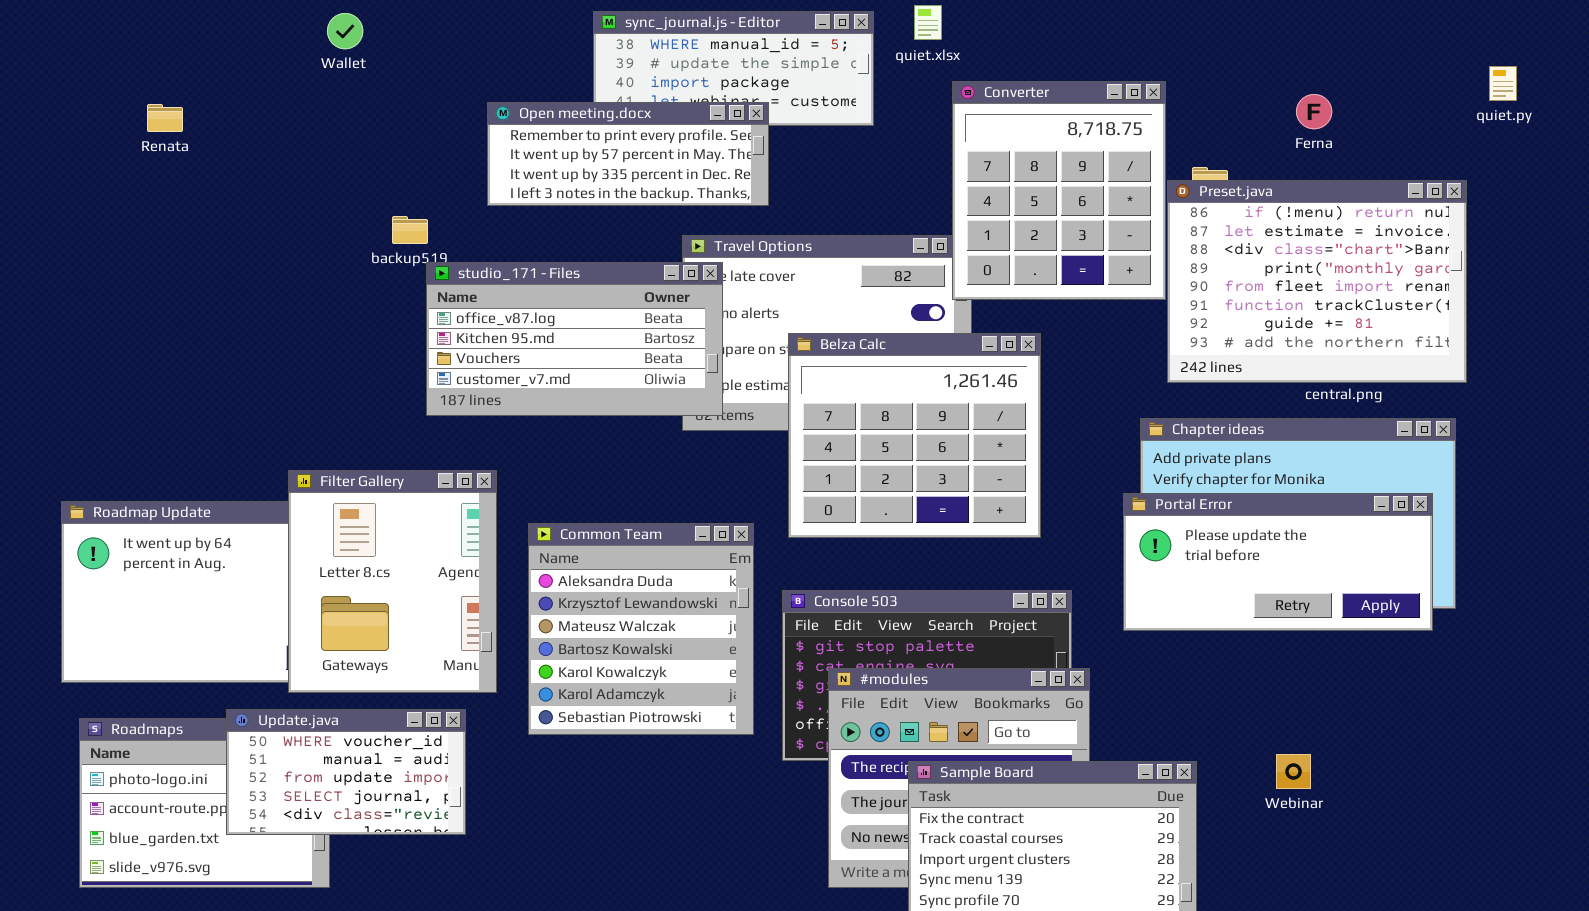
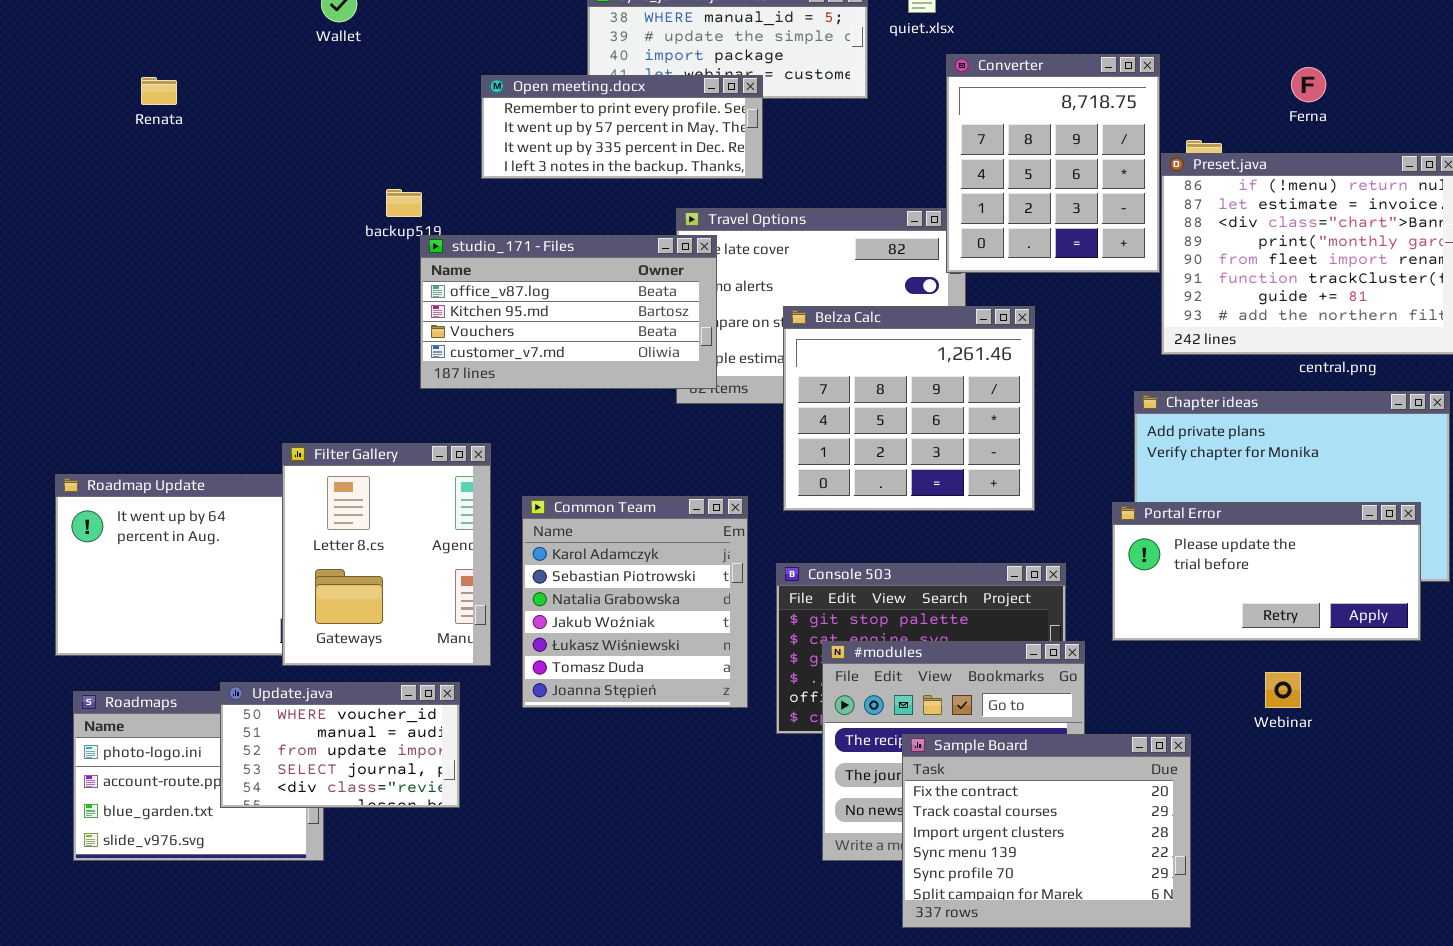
Portal Error: [1123,493,1433,631] -> [1112,502,1421,641], moved
Common Team: [528,523,754,735] -> [522,496,748,708], scrolled down 5 rows
Webinar: [1276,754,1311,789] -> [1265,672,1301,708], moved

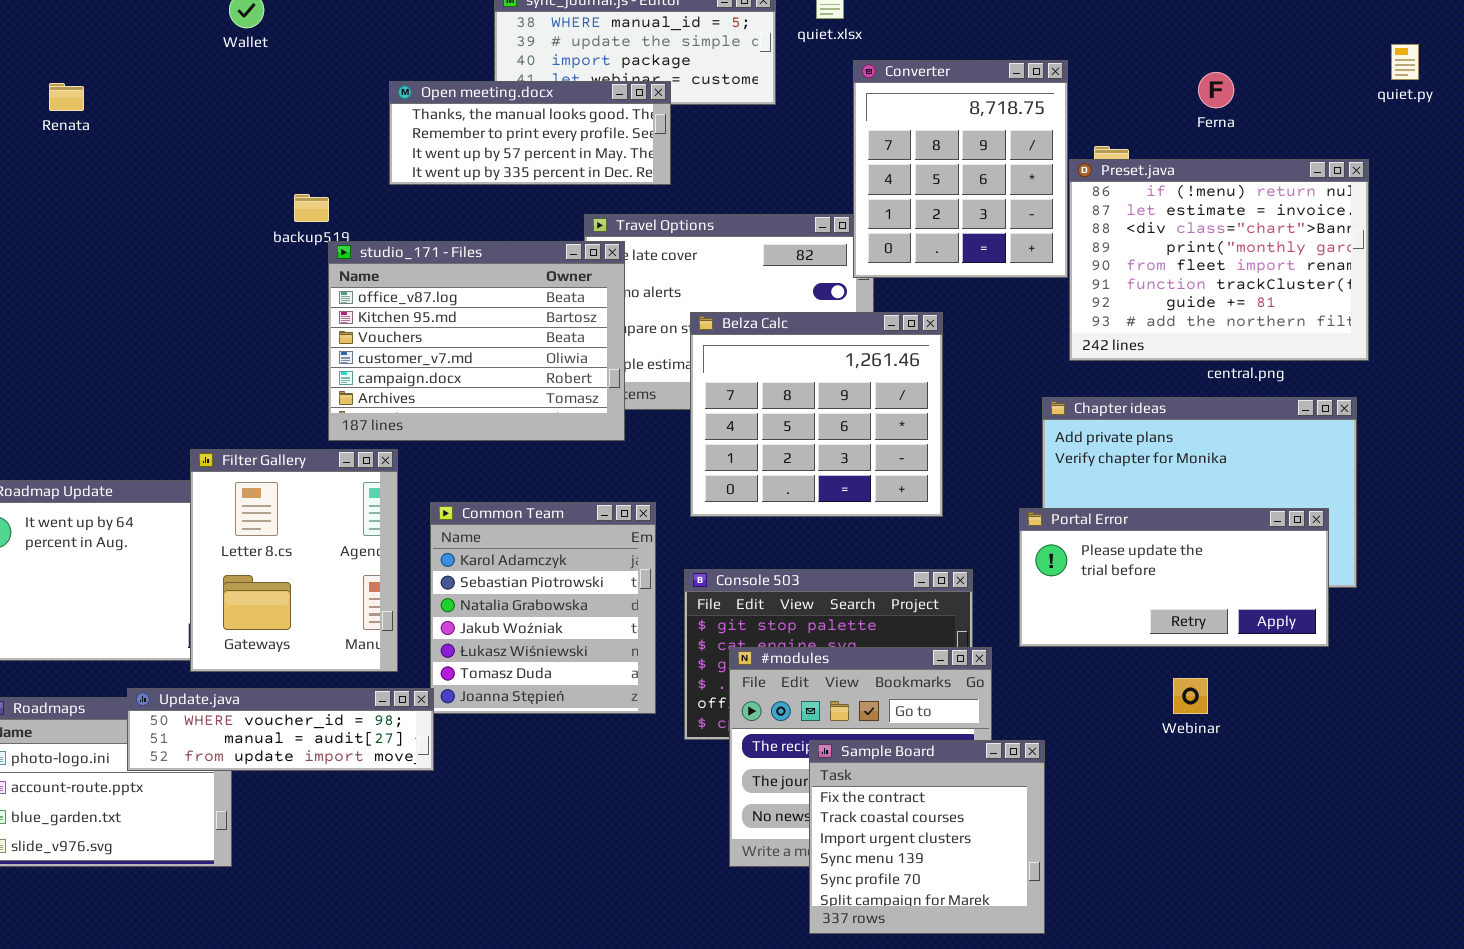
Open meeting.docx: [481,75,763,179] -> [389,81,671,185], scrolled up 1 row
studio_171 - Files: [420,235,717,389] -> [328,241,625,441], resized
Update.java: [220,682,460,808] -> [127,688,434,771], resized
Sample Board: [902,734,1191,928] -> [809,740,1045,934], resized

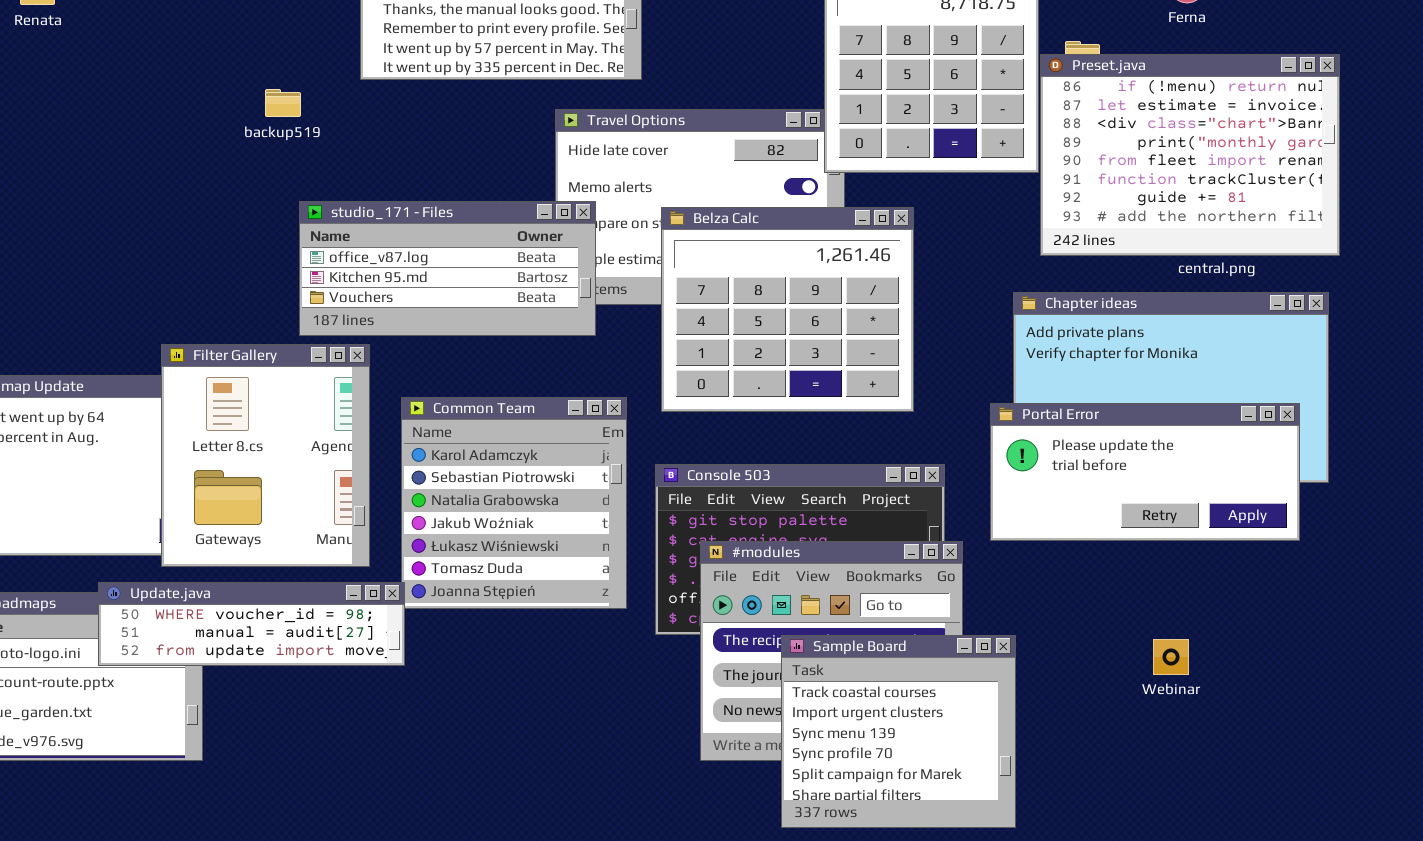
studio_171 - Files: [328,241,625,441] -> [299,201,596,336], resized
Webinar: [1173,678,1208,714] -> [1153,639,1189,675], moved
Sample Board: [809,740,1045,934] -> [781,635,1016,828], scrolled down 1 row

